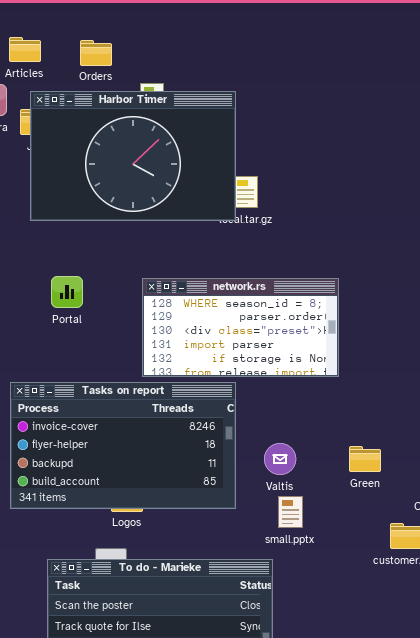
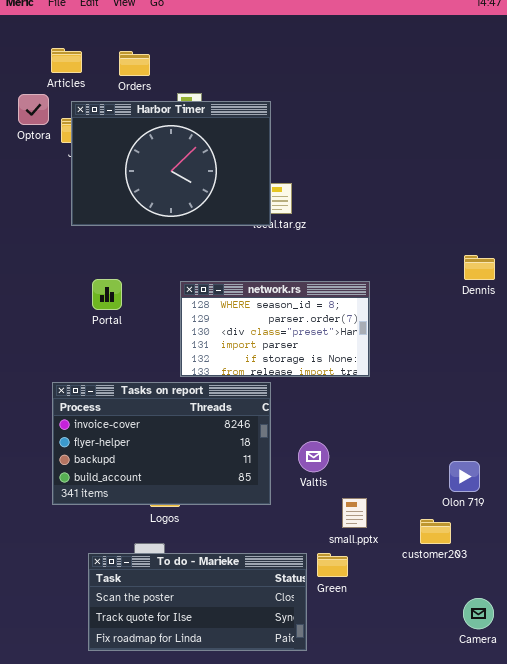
Green: [349,446,381,472] -> [317,553,348,577], moved
small.pptx: [278,496,303,528] -> [342,498,367,528], moved

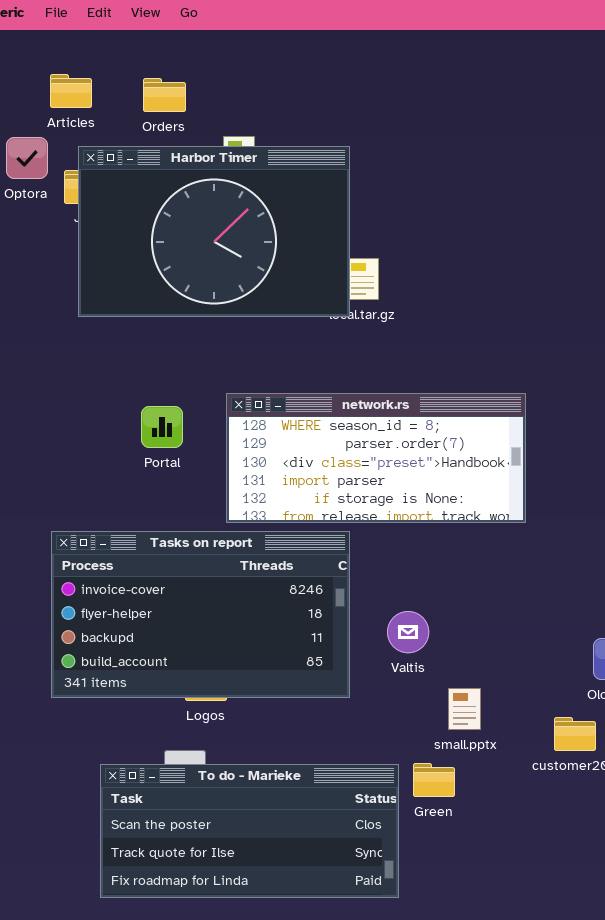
Portal: [92,279,122,310] -> [141,406,183,448], moved
network.rs: [180,281,370,377] -> [226,393,526,523], resized

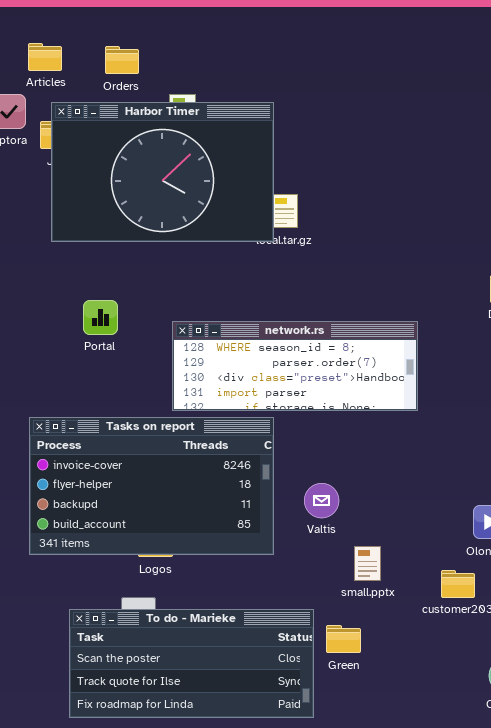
network.rs: [226,393,526,523] -> [172,321,418,411], resized
Portal: [141,406,183,448] -> [83,300,118,335], moved
Green: [413,763,455,797] -> [326,625,361,653], moved

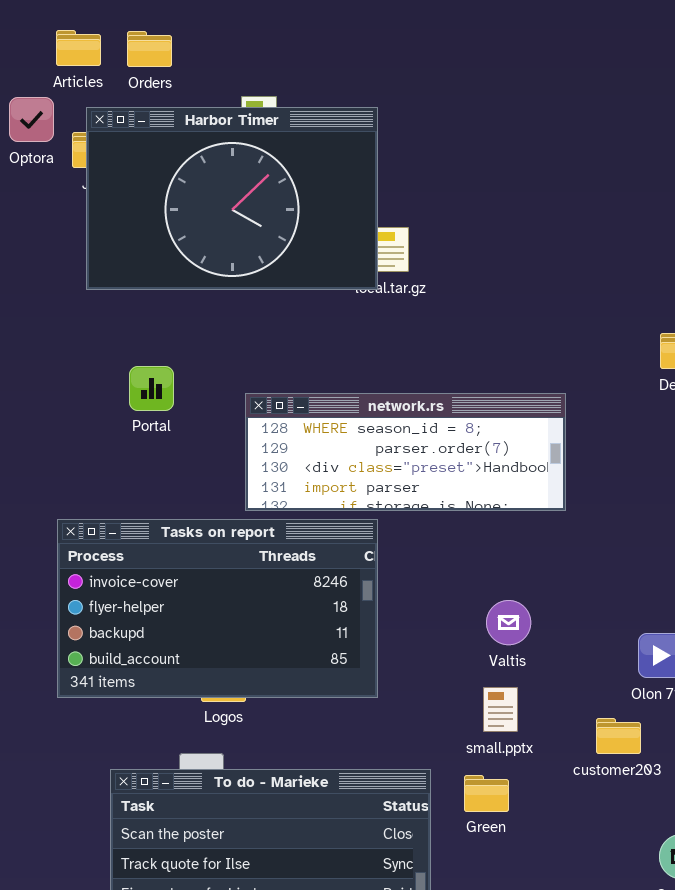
Orders: [105,46,139,74] -> [127,31,172,67], moved
Valtis: [304,483,339,518] -> [486,600,531,645], moved
Green: [326,625,361,653] -> [464,775,509,812], moved

